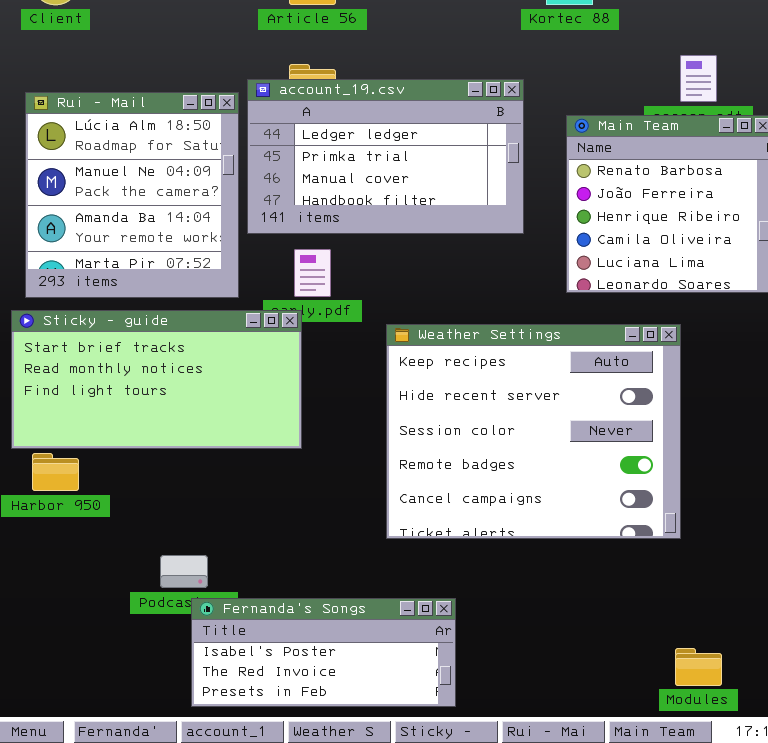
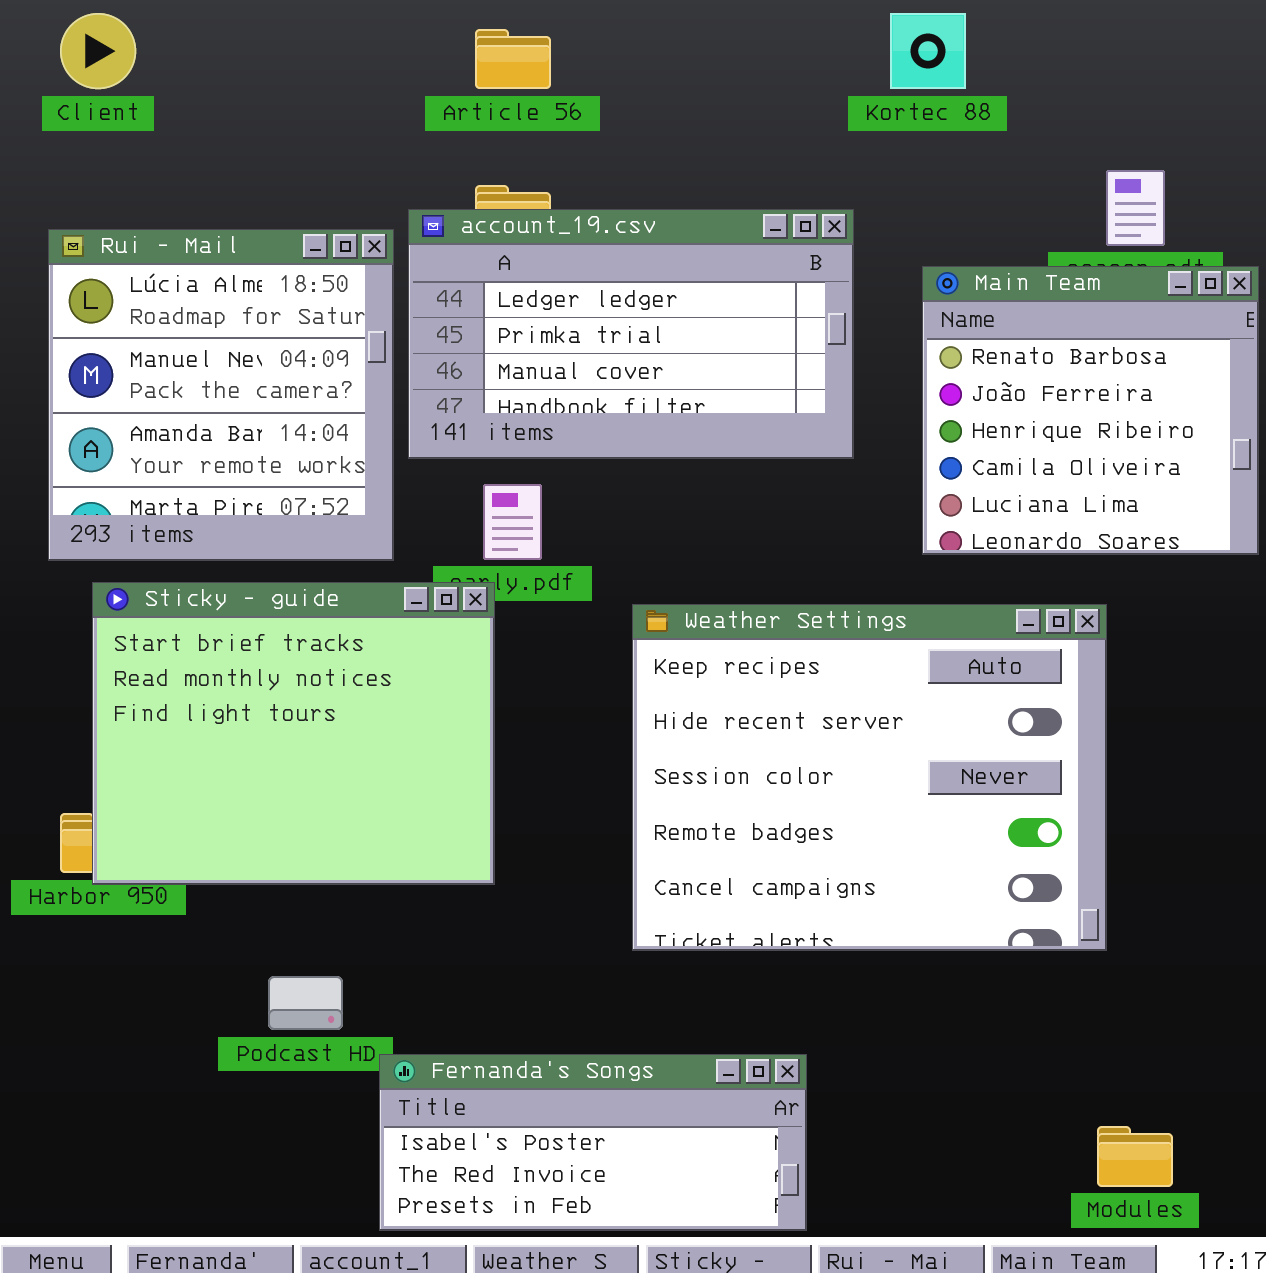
Sticky - guide: [11,310,302,449] -> [92,582,495,885], resized
Fernanda's Songs: [191,598,456,707] -> [379,1054,807,1231], moved

